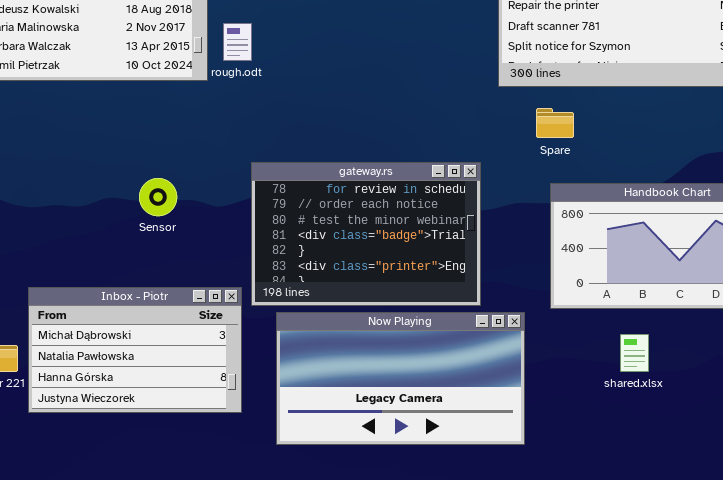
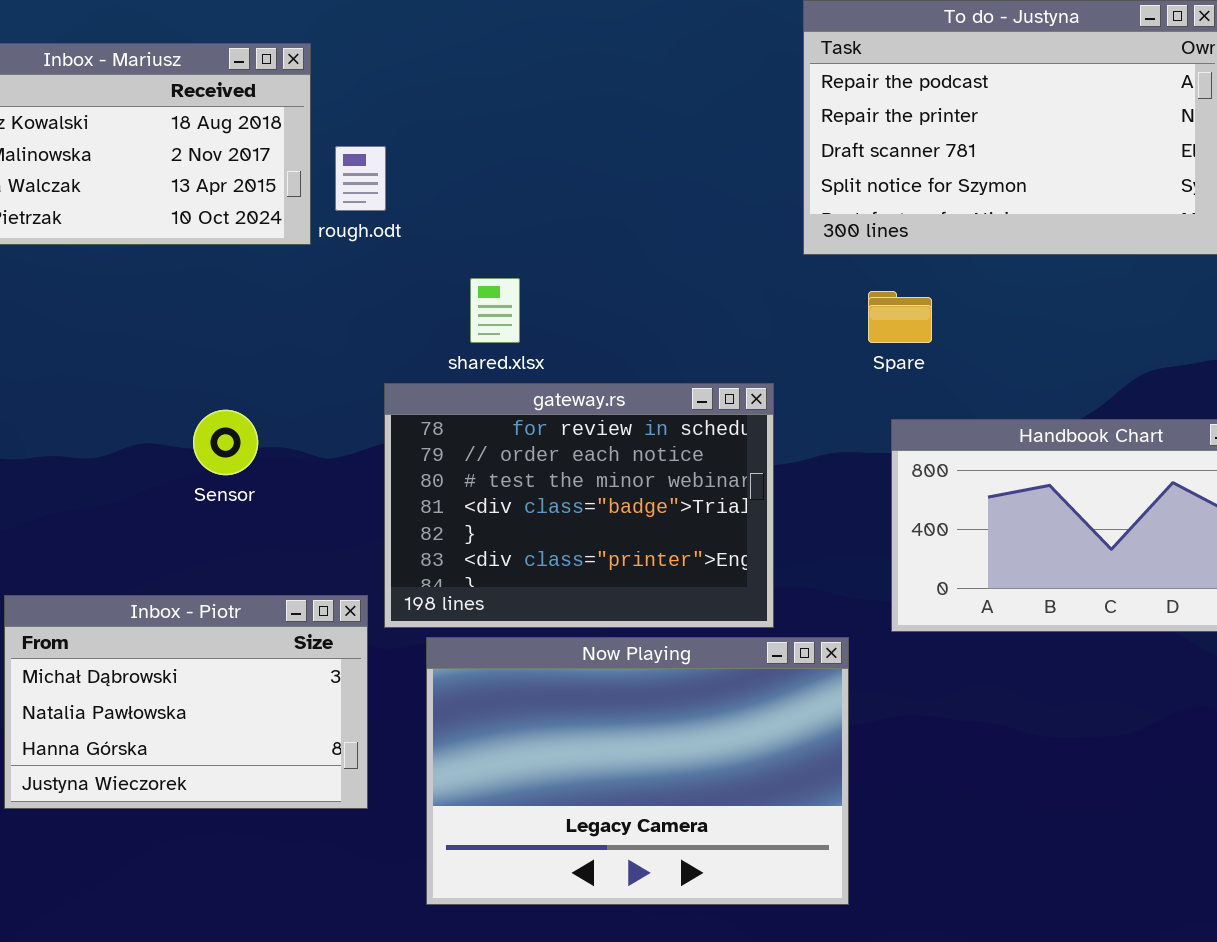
Now Playing: [276,312,525,445] -> [426,637,849,905], resized
shared.xlsx: [620,334,649,372] -> [470,278,520,343], moved

